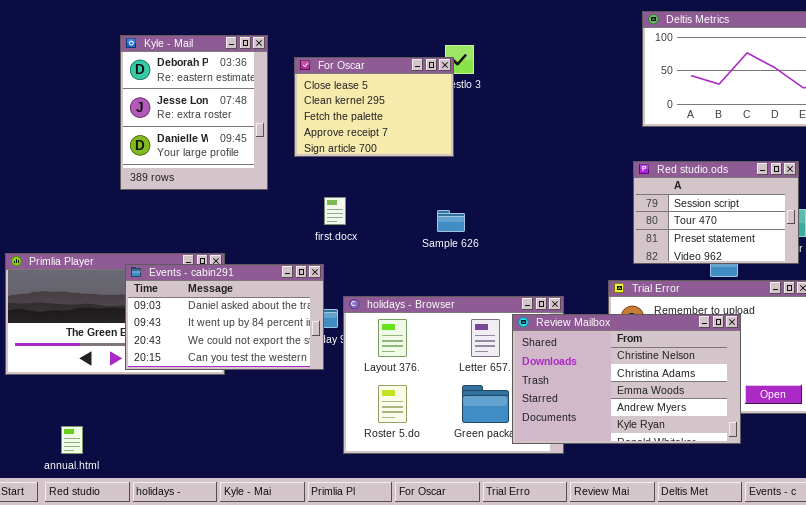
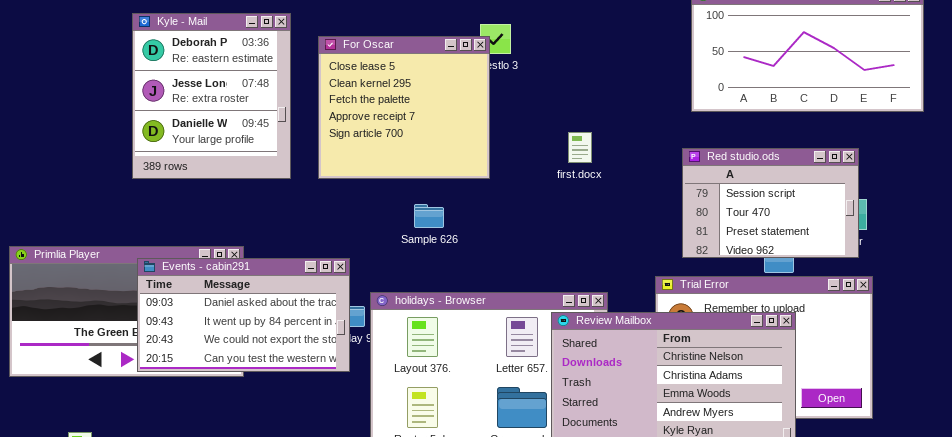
For Oscar: [294,57,454,157] -> [318,36,490,179], resized
first.docx: [324,197,346,225] -> [568,132,592,163], moved
Sample 626: [437,210,465,232] -> [414,204,444,228], moved

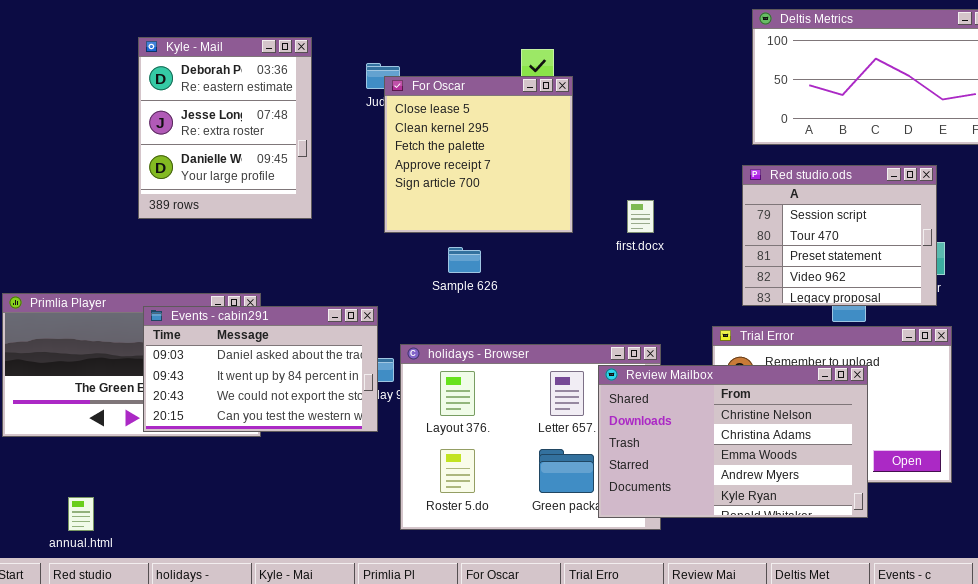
For Oscar: [318,36,490,179] -> [384,76,573,233], moved
first.docx: [568,132,592,163] -> [627,200,654,233], moved
Red studio.ods: [682,148,859,258] -> [742,165,937,306], resized

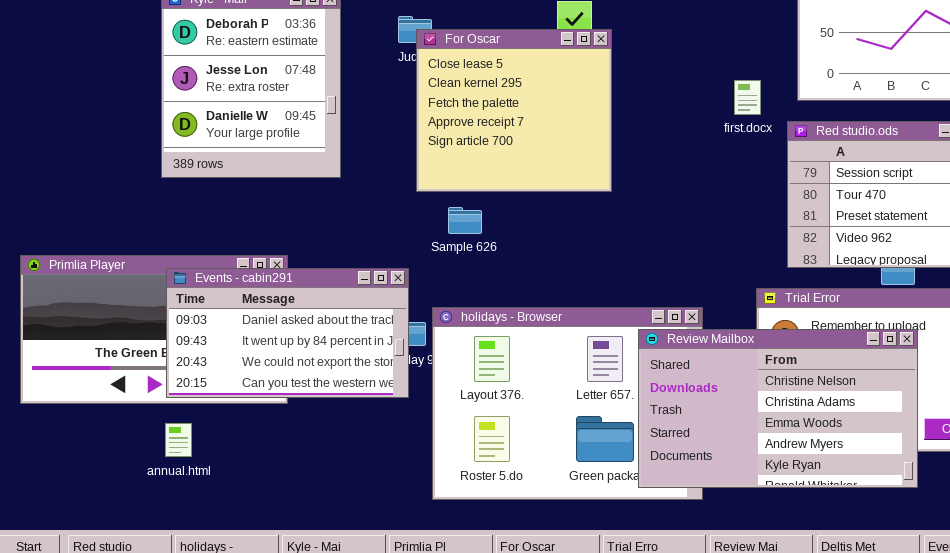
first.docx: [627,200,654,233] -> [734,80,761,115], moved
Sample 626: [448,247,481,273] -> [448,207,482,234], moved
annual.html: [68,497,94,531] -> [165,423,192,457], moved

